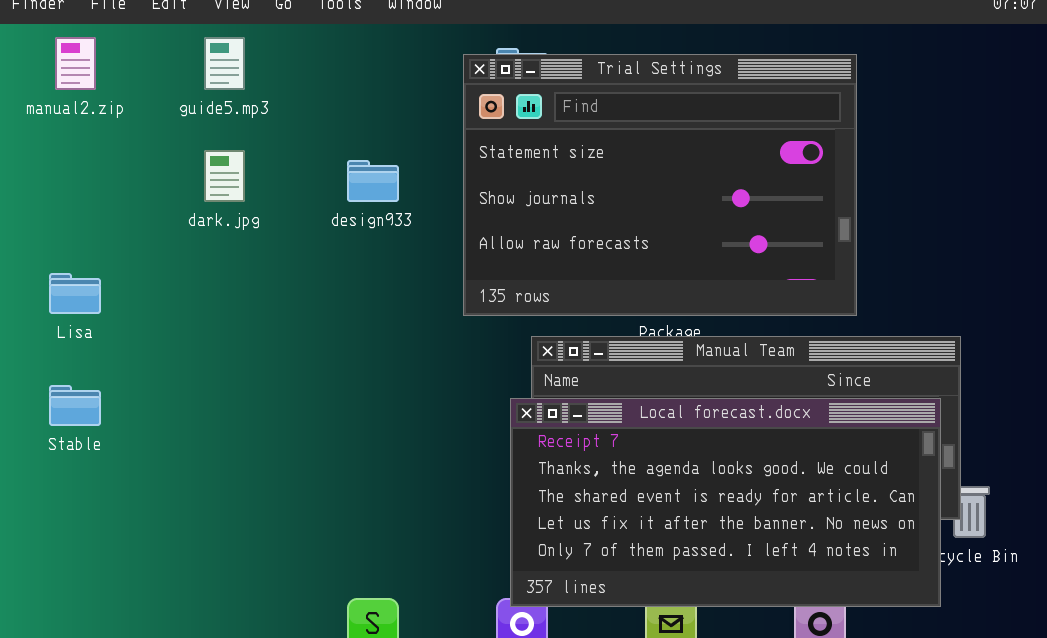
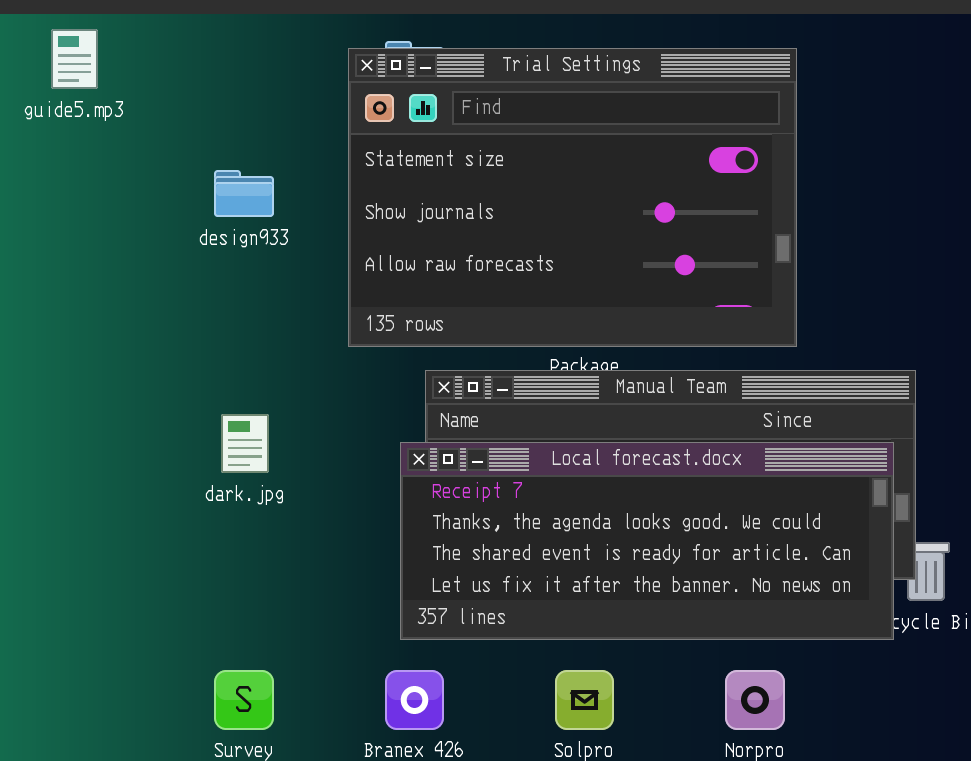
dark.jpg: [204,150,245,202] -> [221,414,269,473], moved
Local forecast.docx: [510,398,941,607] -> [400,442,894,640], resized

